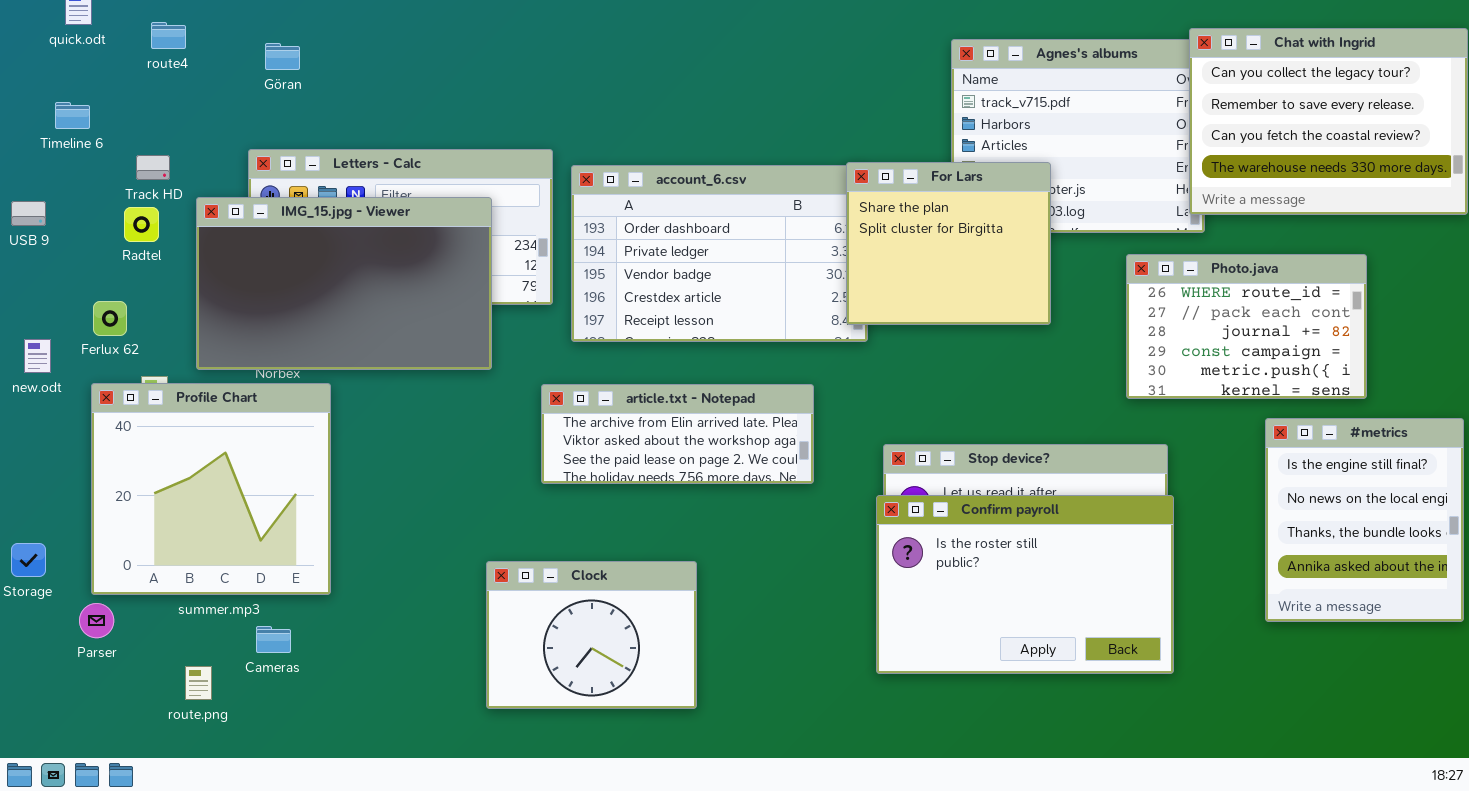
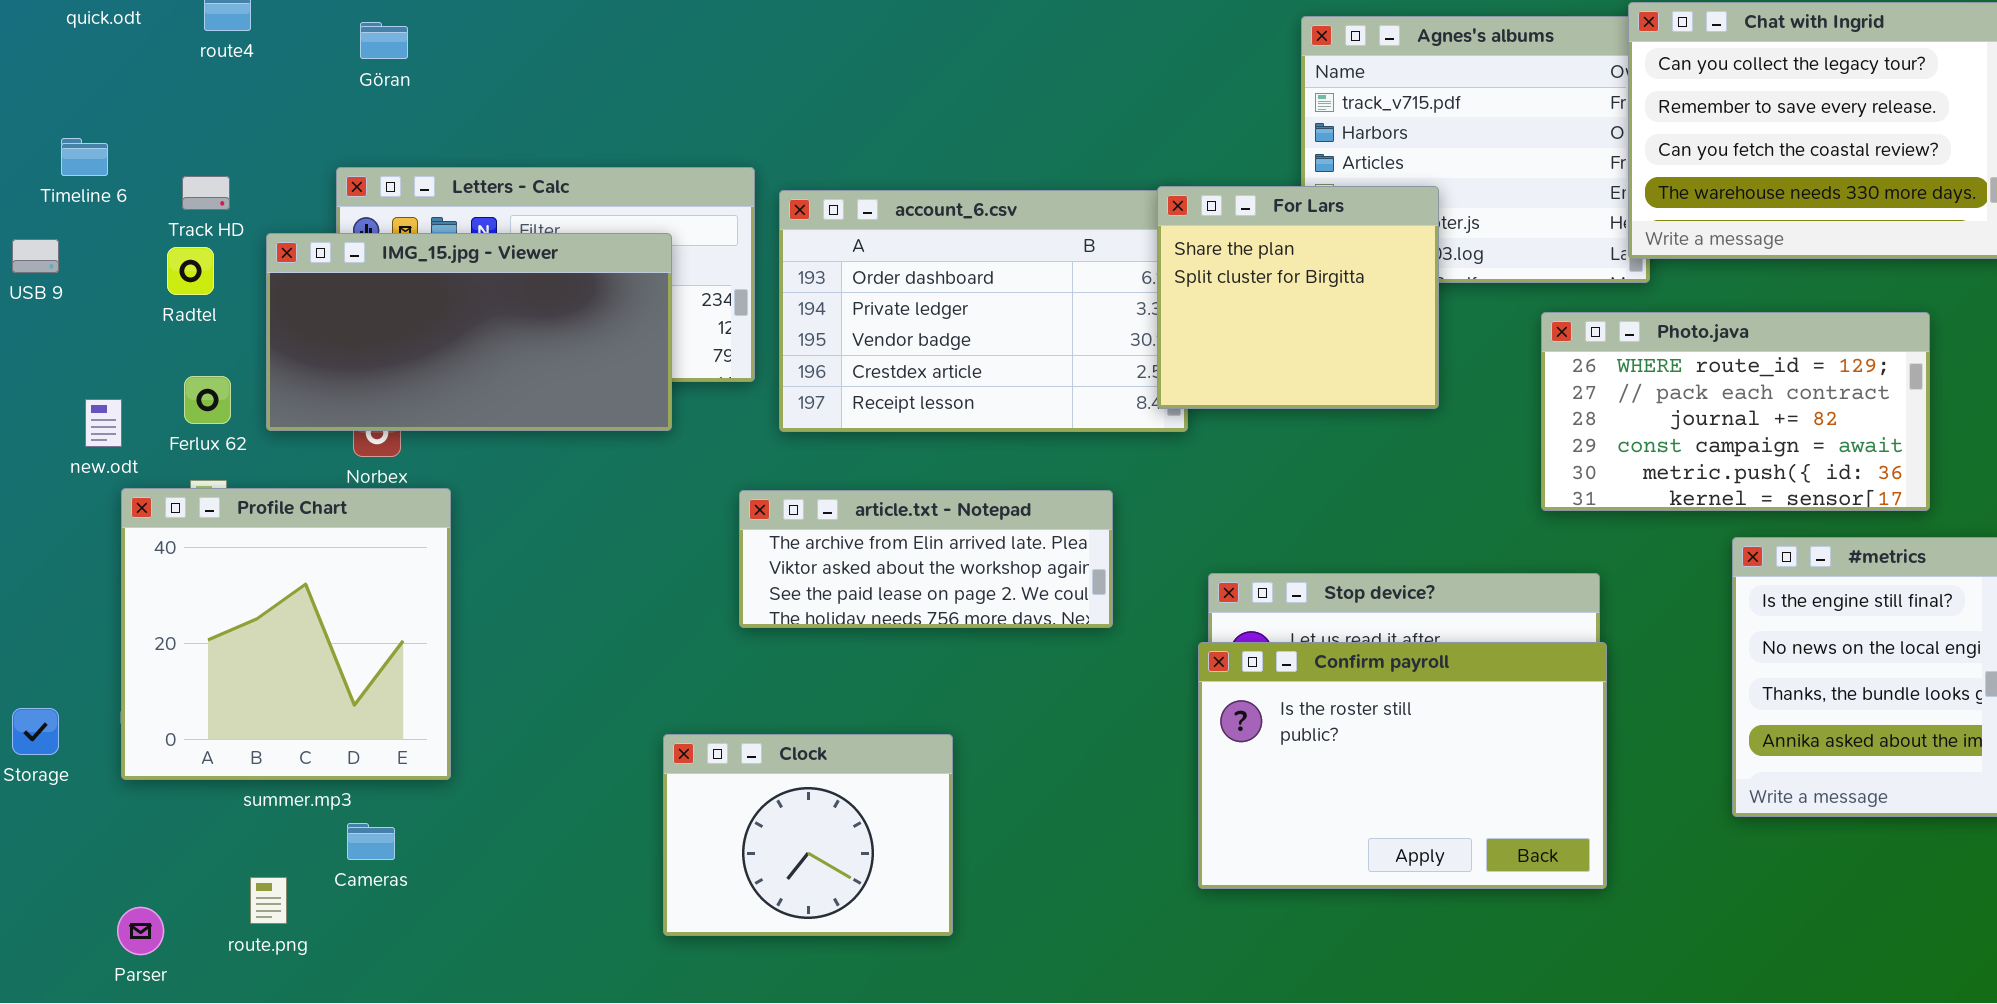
Timeline 6: [55,102,90,129] -> [61,138,108,176], moved
IMG_15.jpg - Viewer: [196,197,492,370] -> [266,233,672,431], resized
Photo.java: [1126,254,1367,399] -> [1541,312,1930,511], resized
Ferlux 62: [93,301,127,336] -> [184,376,231,424], moved
new.odt: [24,339,51,373] -> [85,399,122,447], moved
Parser: [79,603,114,638] -> [117,907,164,955], moved

